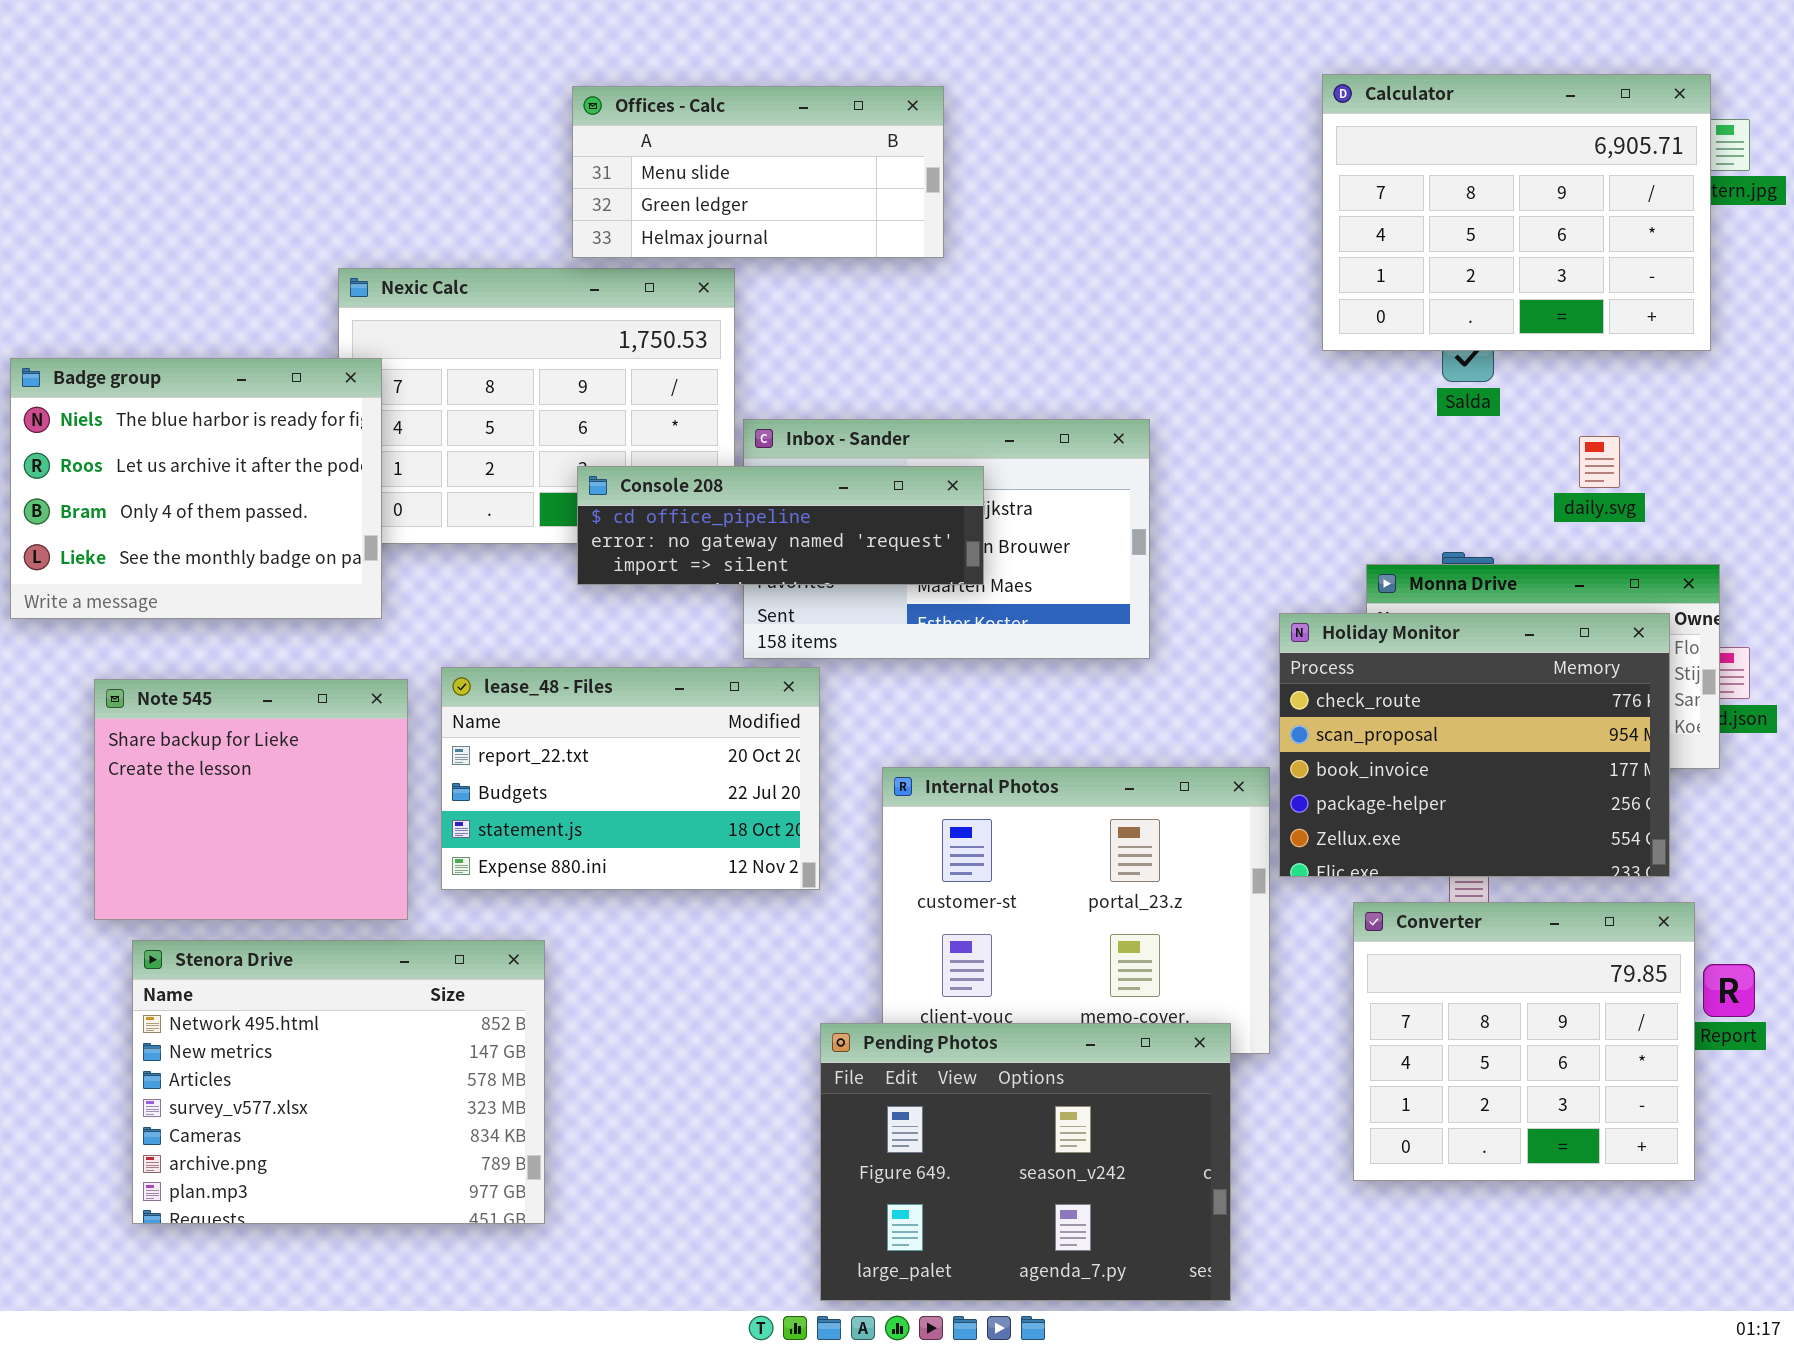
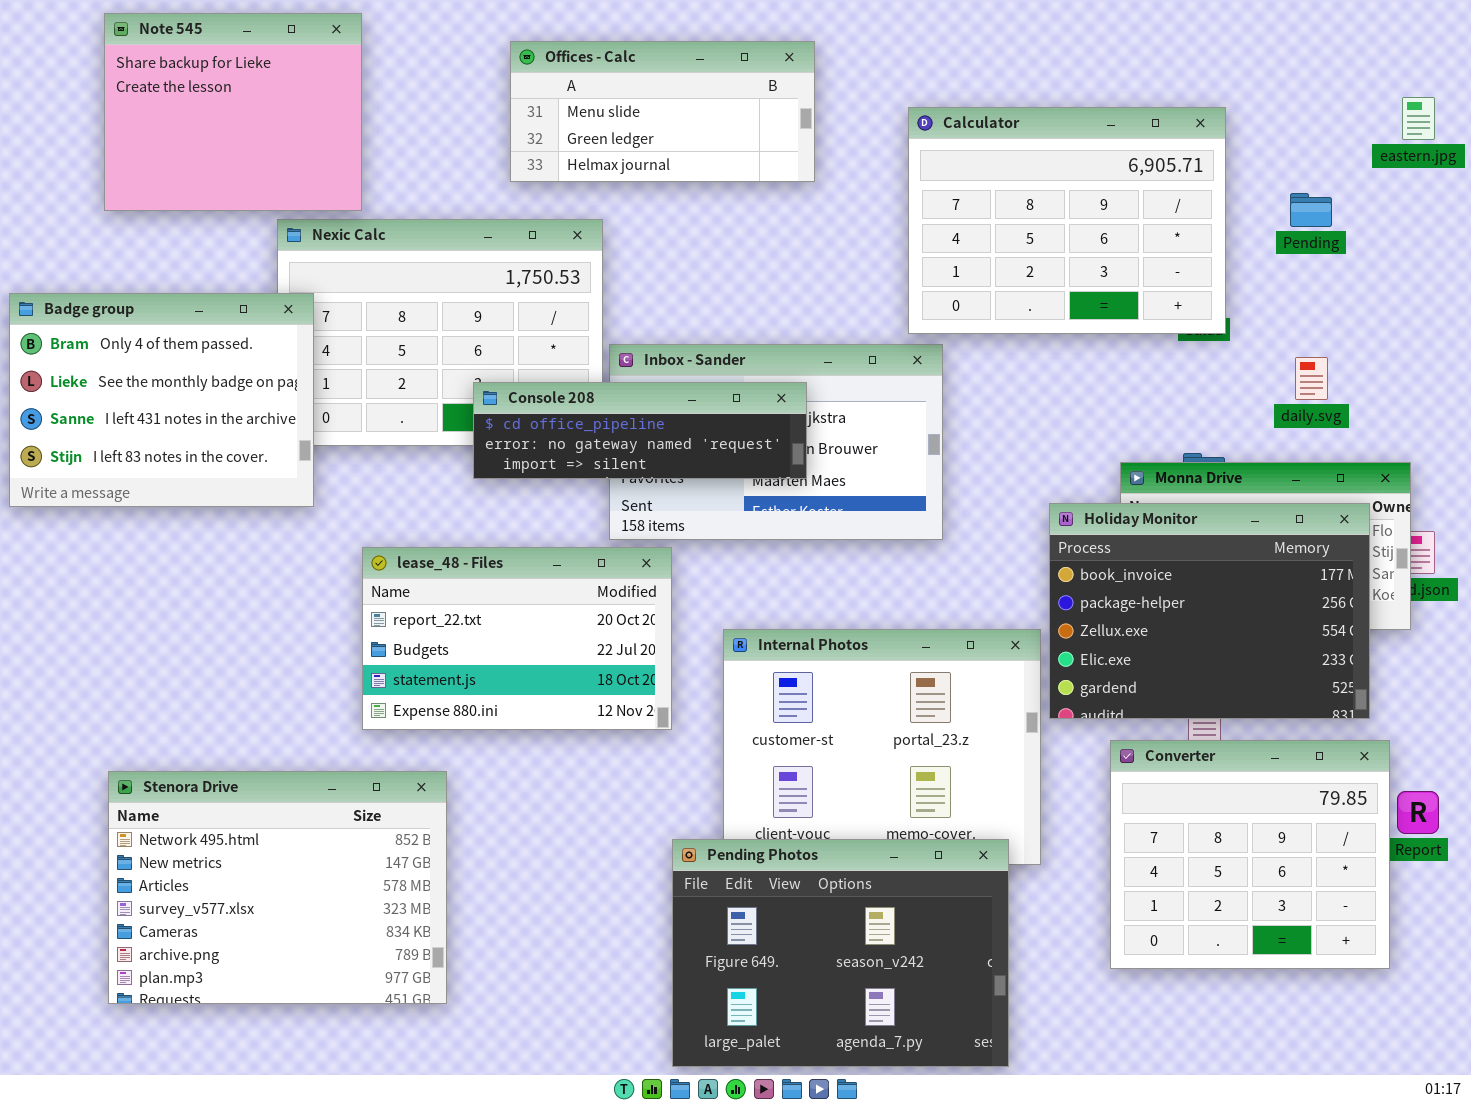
Calculator: [1322,74,1711,351] -> [908,107,1226,334], moved
Offices - Calc: [572,86,944,258] -> [510,41,815,182], moved
Badge group: [10,358,382,619] -> [9,293,314,507], scrolled down 2 rows
Holiday Monitor: [1279,613,1670,877] -> [1049,503,1370,719], scrolled down 2 rows
Note 545: [94,679,408,920] -> [104,13,362,211], moved

